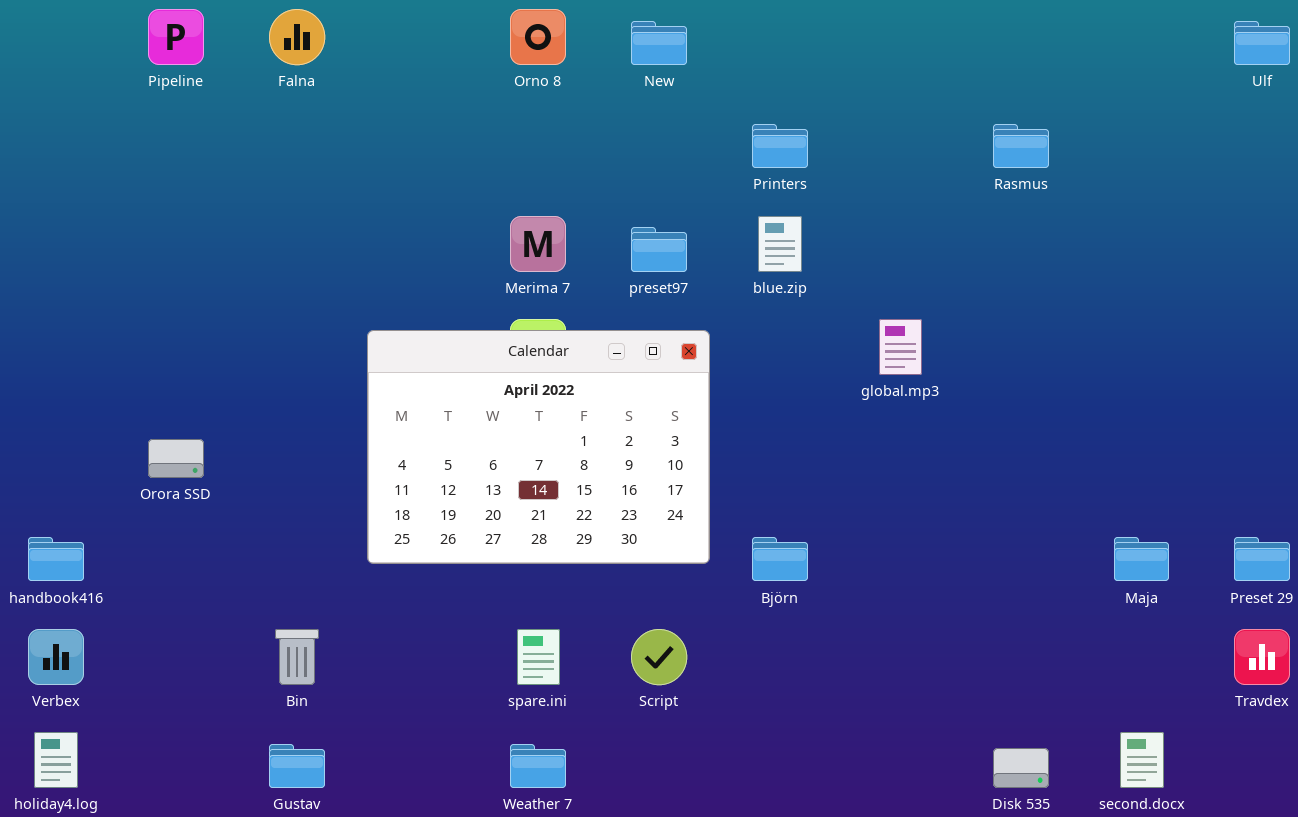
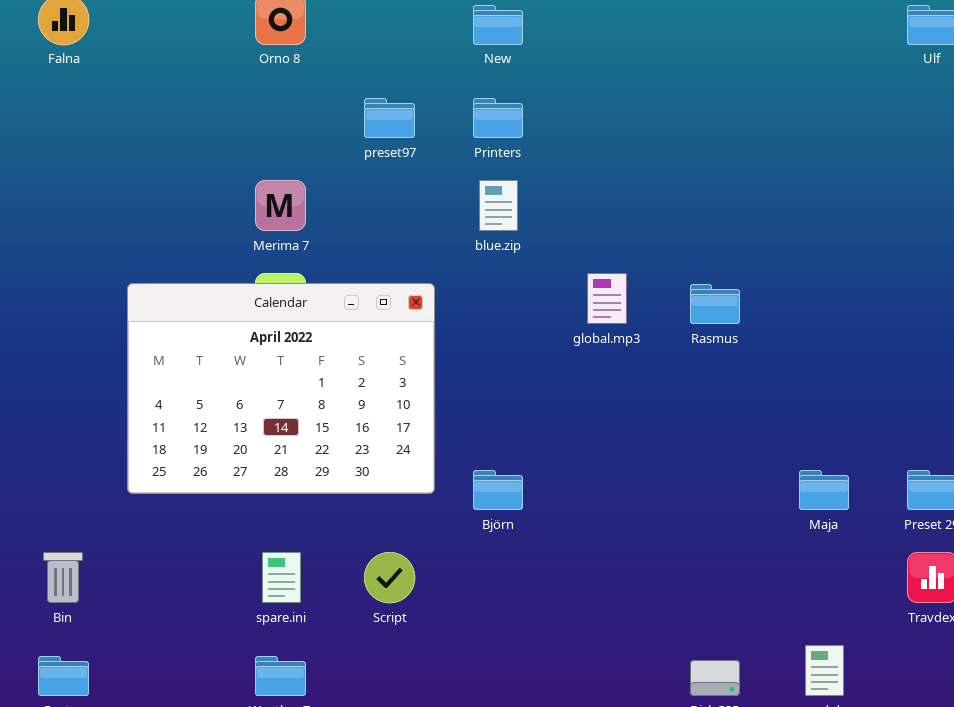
New: [631,21,687,65] -> [473,5,523,45], moved
Rasmus: [993,124,1049,168] -> [690,284,740,324], moved
preset97: [631,227,687,272] -> [364,98,415,138], moved

